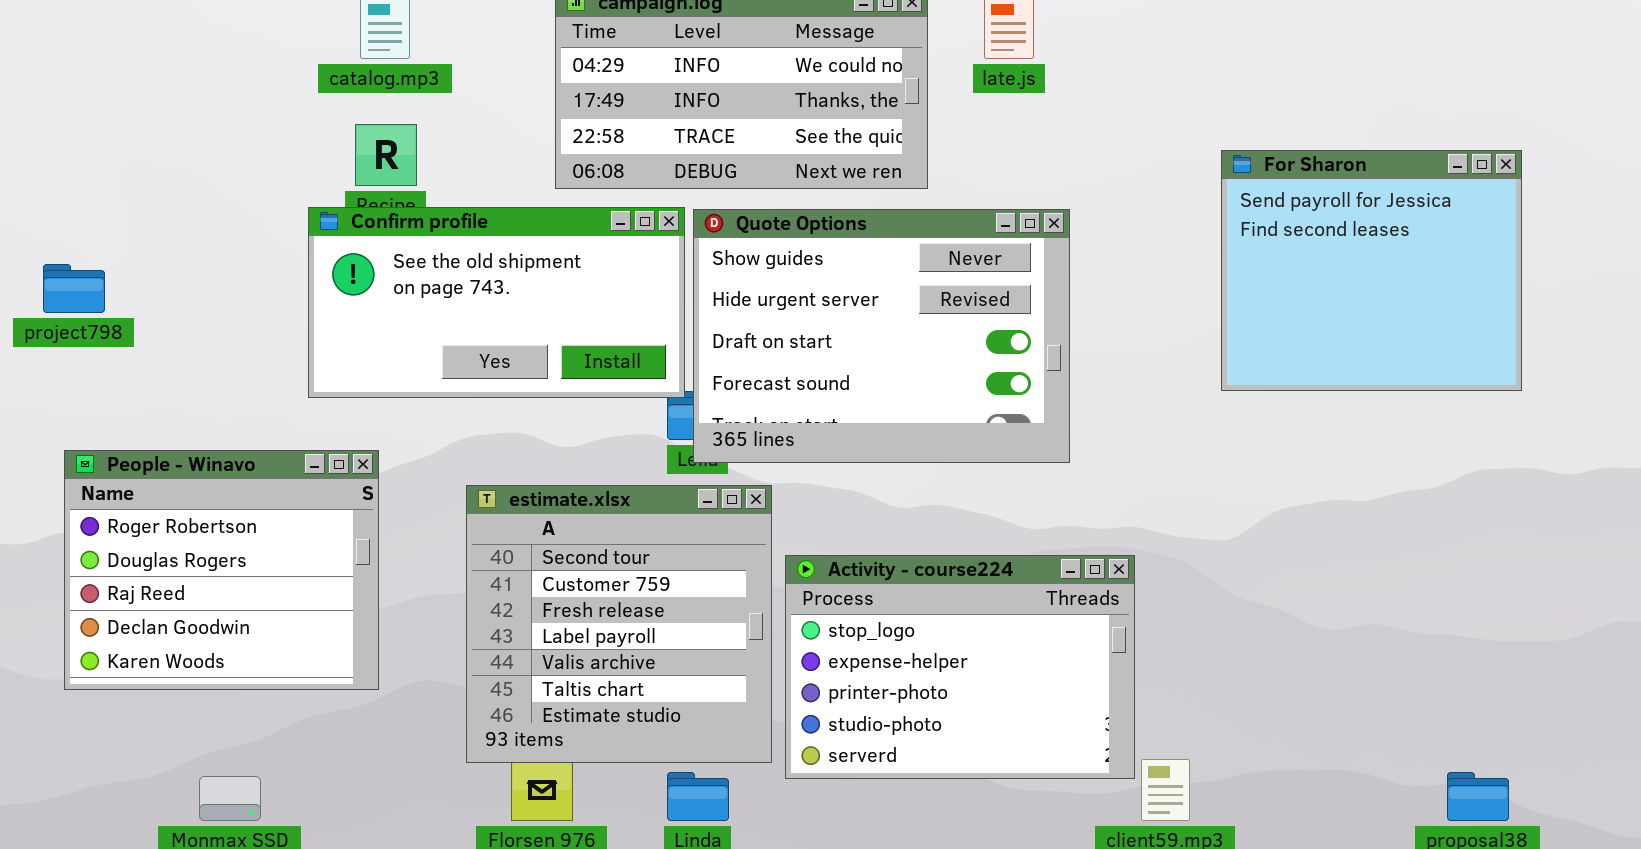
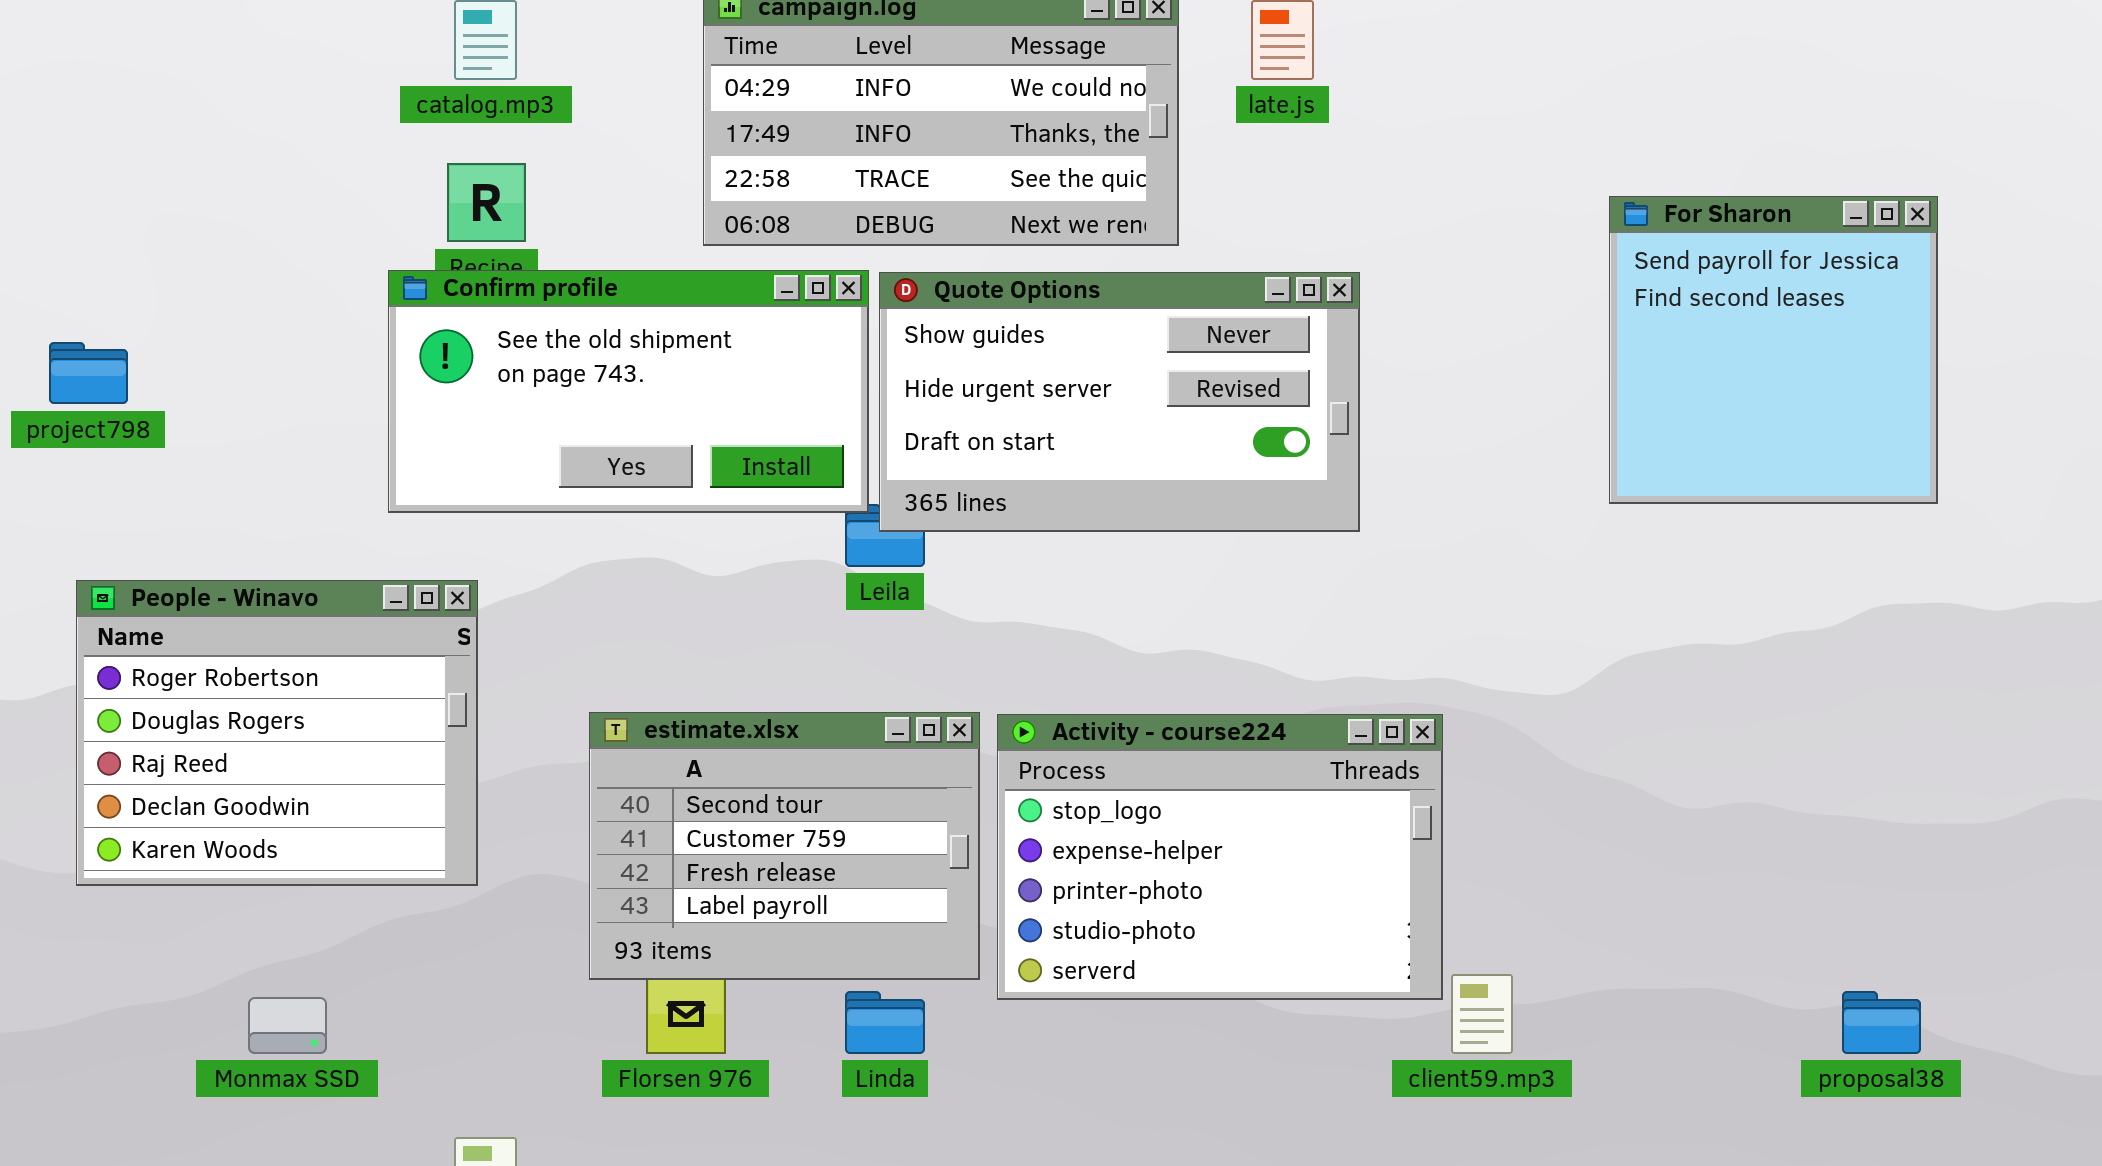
For Sharon: [1221,150,1522,391] -> [1609,196,1938,504], resized
Quote Options: [693,209,1070,463] -> [879,272,1360,532], resized
estimate.xlsx: [466,485,772,763] -> [589,712,980,980], resized

